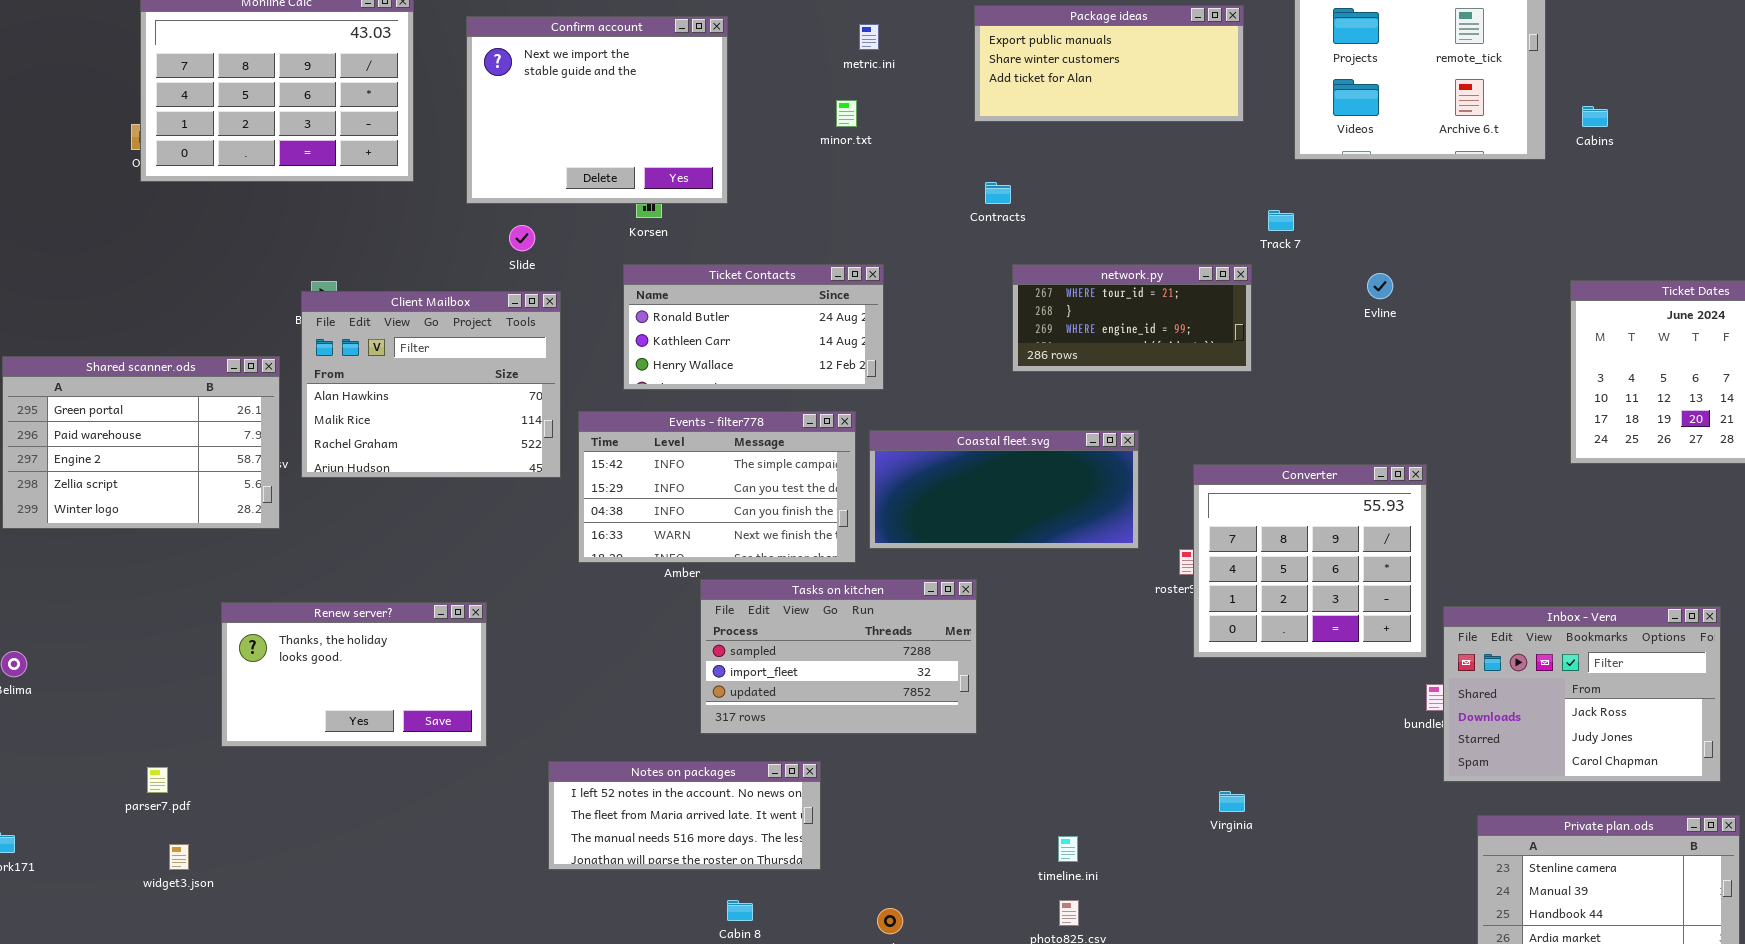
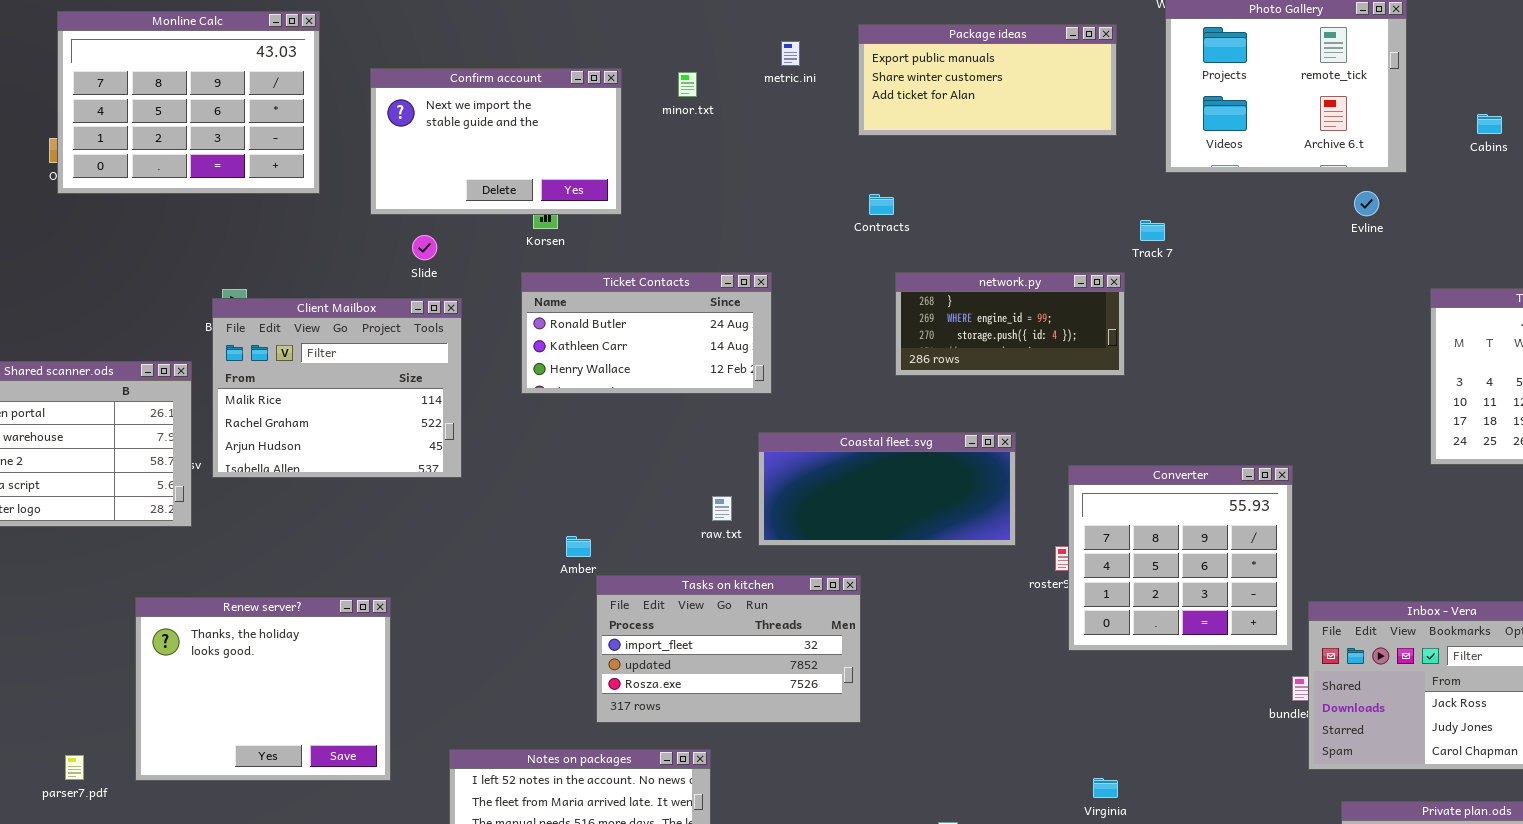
Confirm account: [466,16,728,204] -> [370,68,622,215], resized
metric.ini: [859,24,879,50] -> [781,41,800,66], moved
minor.txt: [836,100,857,127] -> [678,72,697,97], moved
Cabins: [1582,106,1608,127] -> [1477,114,1502,134], moved
network.py: [1012,264,1252,372] -> [895,272,1125,376], scrolled down 1 row
Evline: [1367,273,1393,299] -> [1354,191,1379,216], moved
Client Mailbox: [301,291,561,478] -> [212,298,462,478], scrolled down 1 row
Events - filter778: [578,411,856,563] -> none, closed
Tasks on kitchen: [700,579,977,734] -> [596,575,861,723], scrolled down 1 row
Renew server?: [221,602,487,747] -> [135,597,391,781], resized

